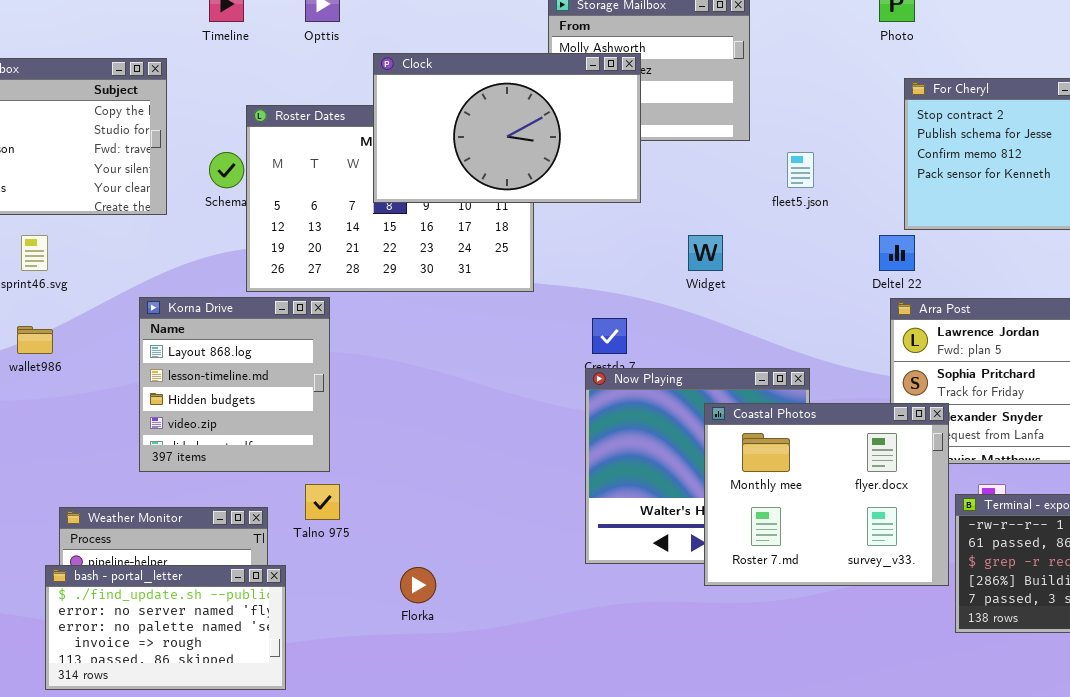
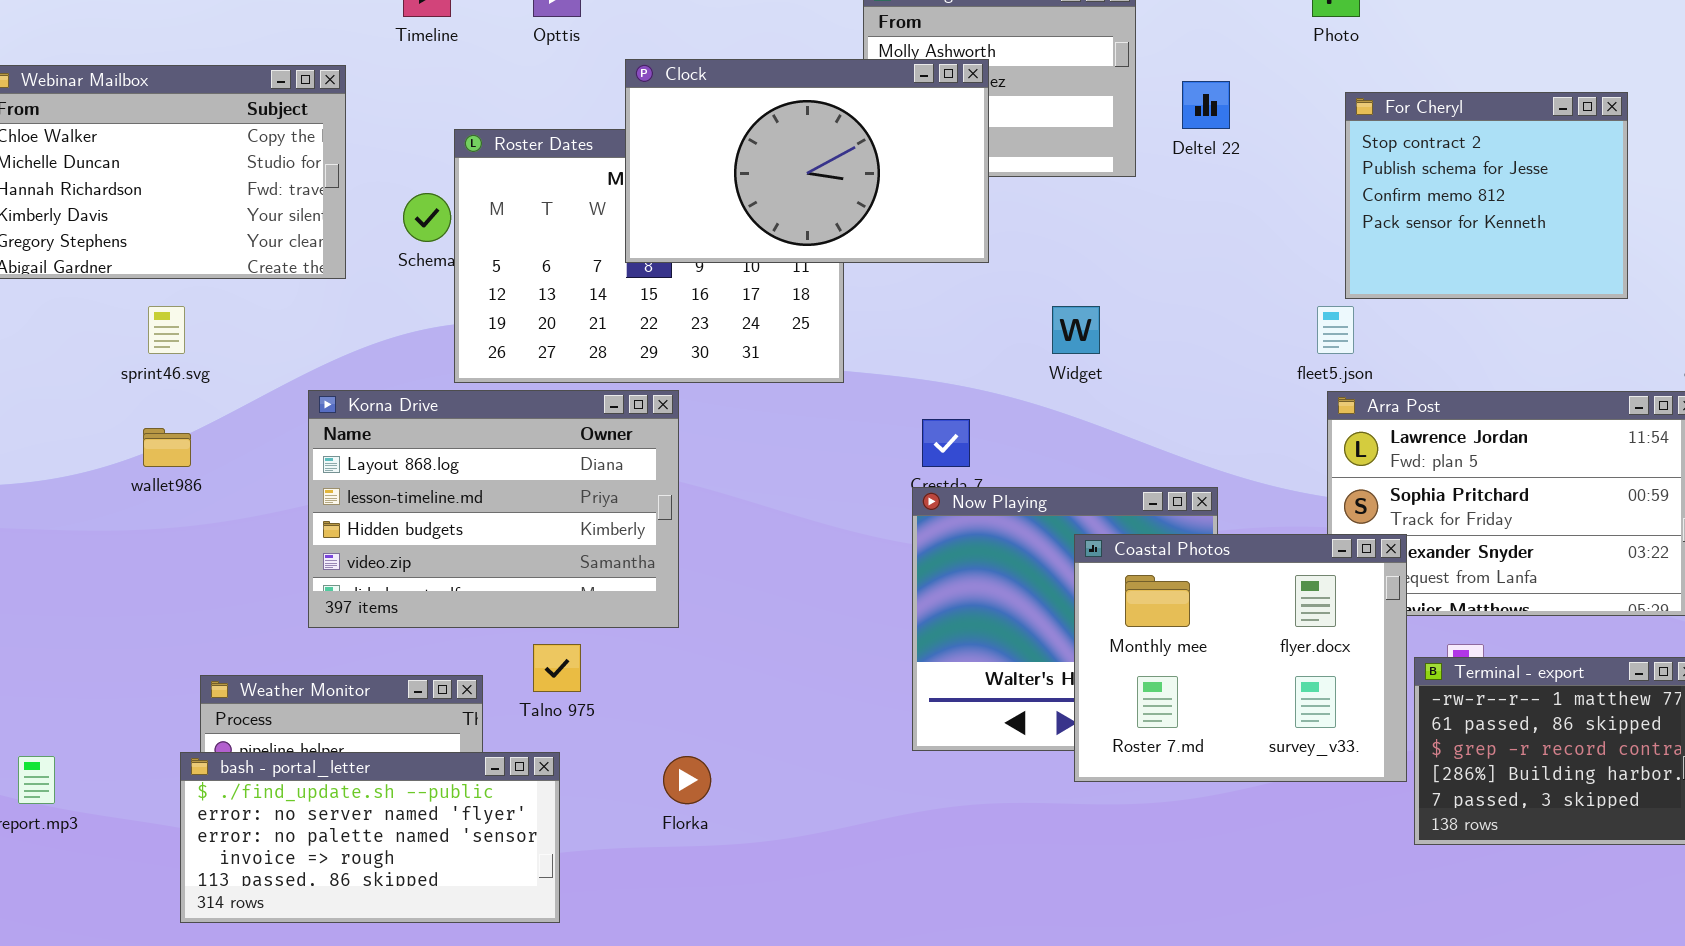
fleet5.json: [787,152,814,188] -> [1317,306,1354,354], moved
Deltel 22: [879,235,915,271] -> [1182,81,1230,129], moved
Korna Drive: [139,297,330,472] -> [308,390,679,628], resized
bash - portal_letter: [45,565,286,690] -> [180,752,560,923], resized

